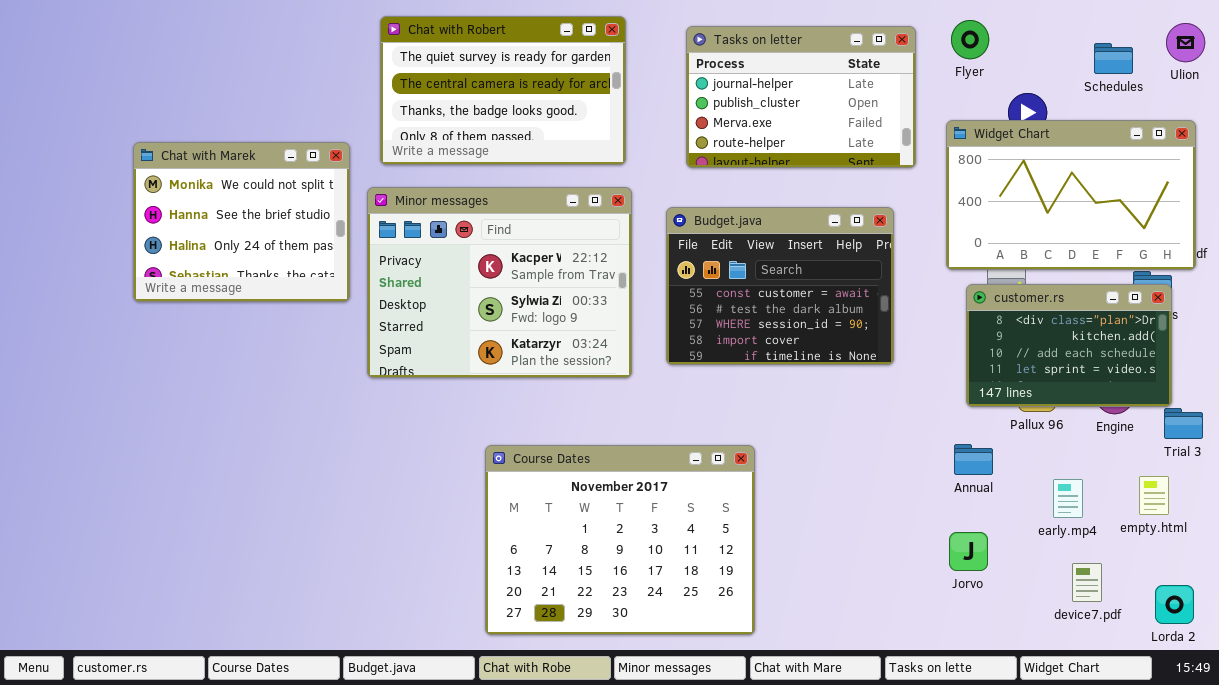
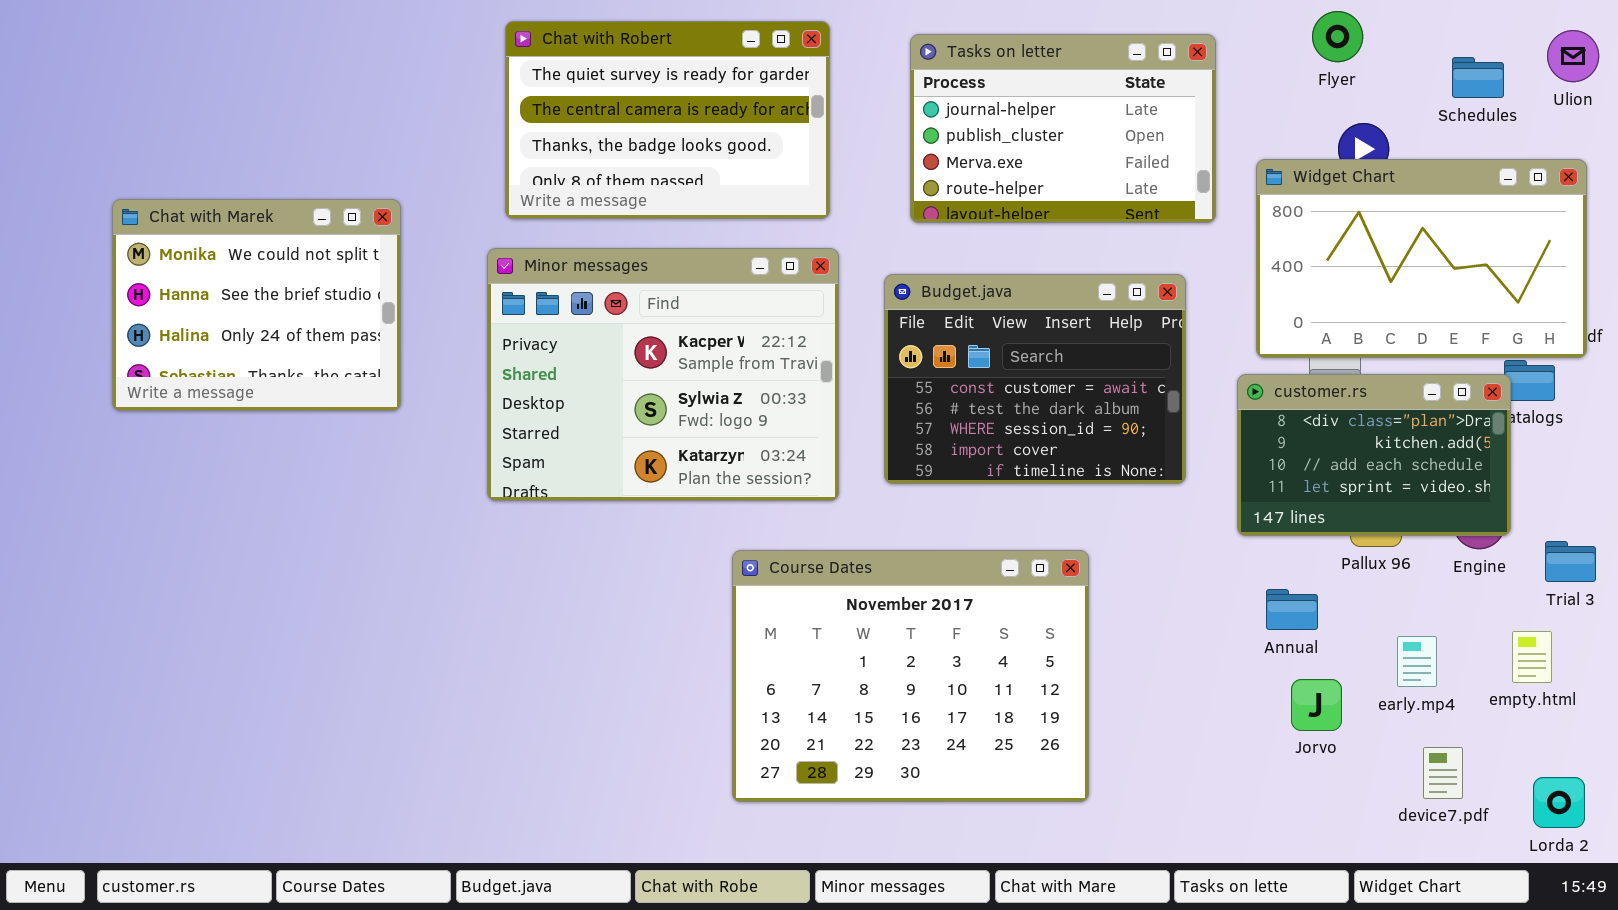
Flyer: [951,20,989,59] -> [1312,11,1363,62], moved
Chat with Marek: [133,142,350,302] -> [112,199,401,411], moved
customer.rs: [966,284,1172,407] -> [1237,374,1511,536], moved
Course Dates: [485,445,755,635] -> [732,550,1089,802], moved
Jorvo: [949,532,988,571] -> [1291,679,1342,731], moved

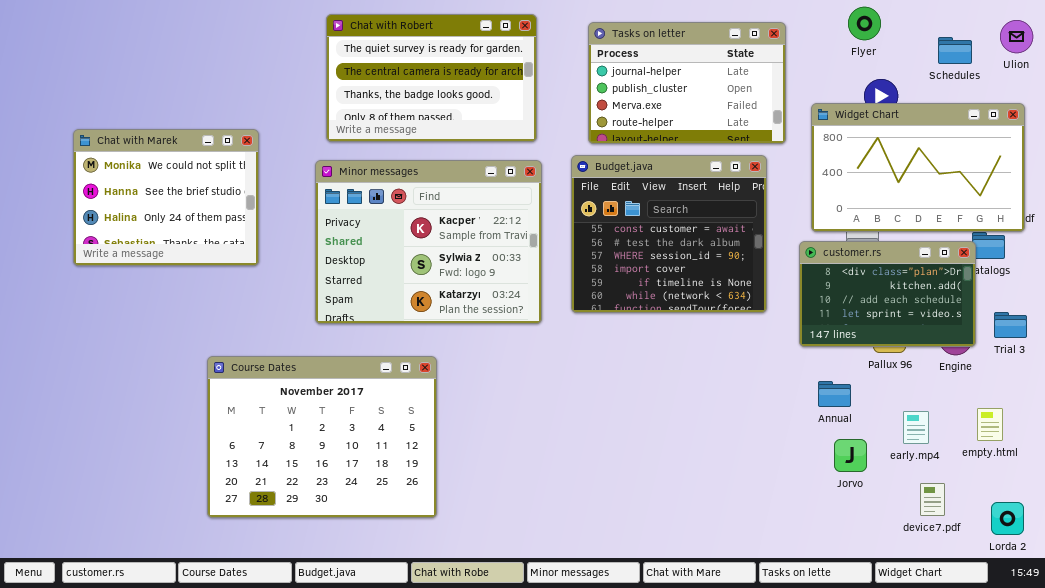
Budget.java: [884,274,1186,484] -> [571,155,767,313], resized
Trial 3: [1545,541,1596,582] -> [994,312,1027,338], moved
Course Dates: [732,550,1089,802] -> [207,356,437,518], moved

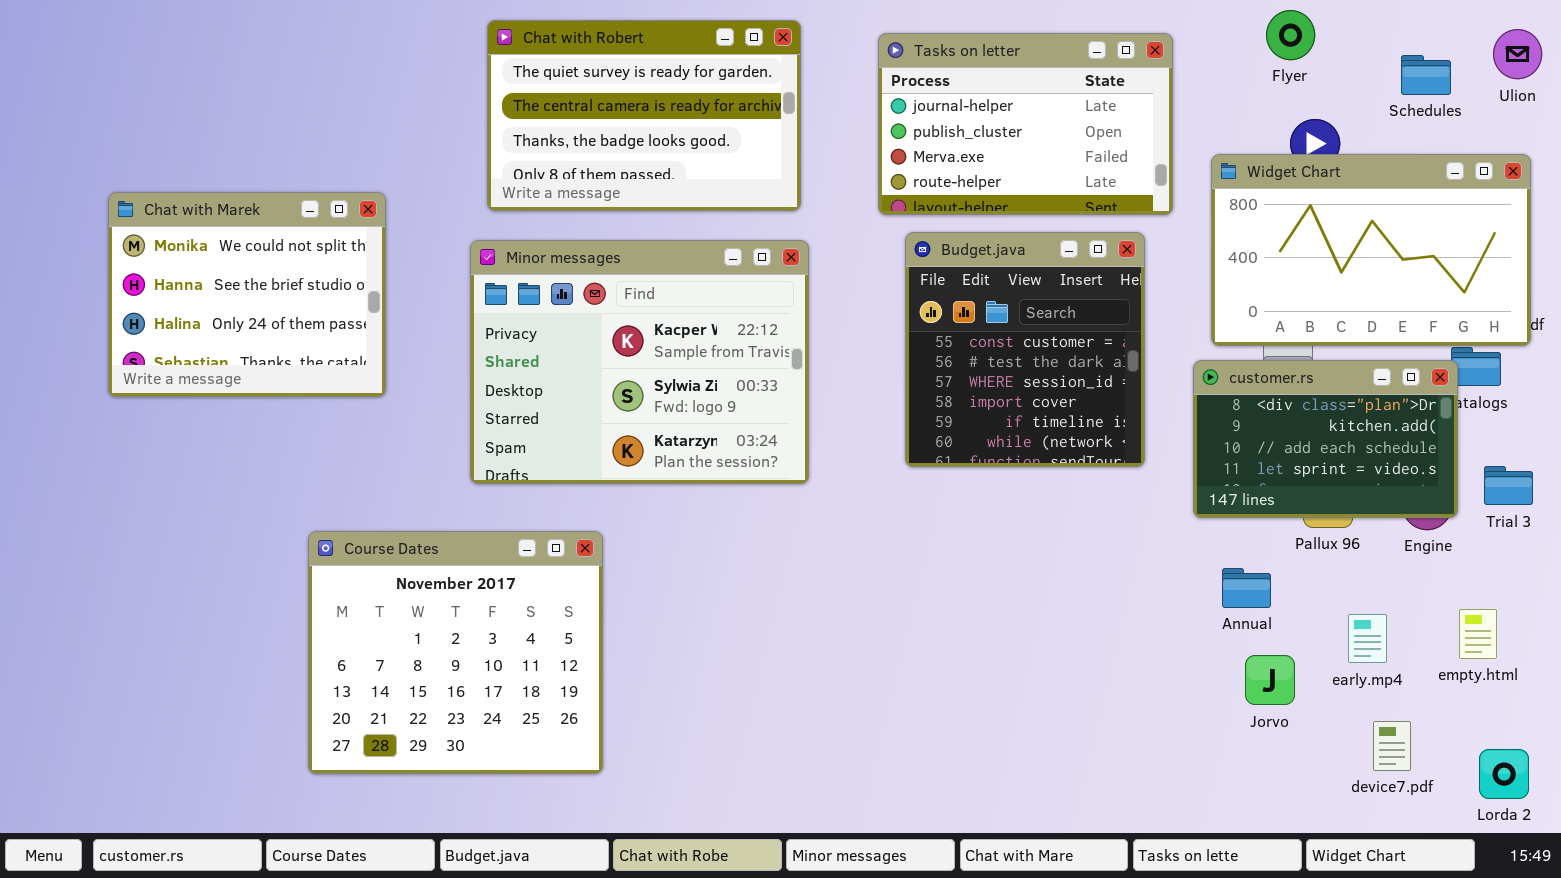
Budget.java: [571,155,767,313] -> [905,232,1145,467], resized
Course Dates: [207,356,437,518] -> [308,531,603,774], resized

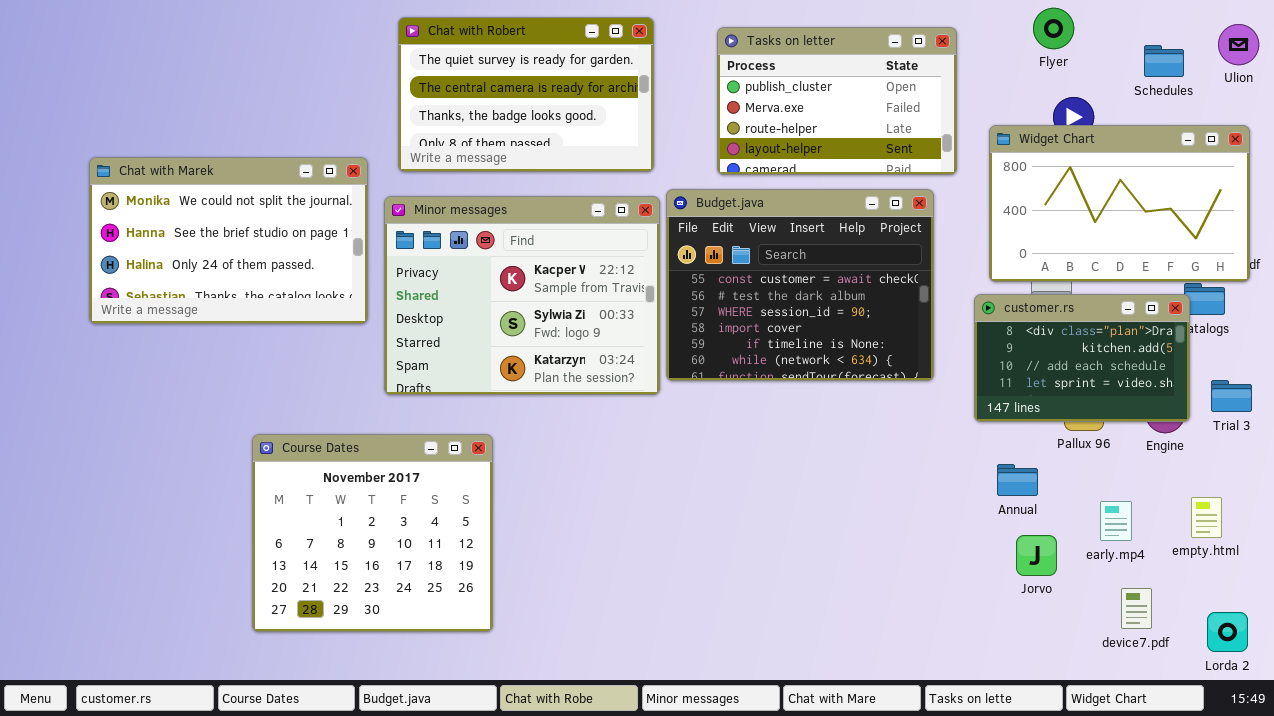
Tasks on letter: [878,33,1173,215] -> [717,27,957,175], scrolled down 1 row
Chat with Marek: [108,192,386,397] -> [89,157,368,324], resized
Budget.java: [905,232,1145,467] -> [666,189,934,381], resized

